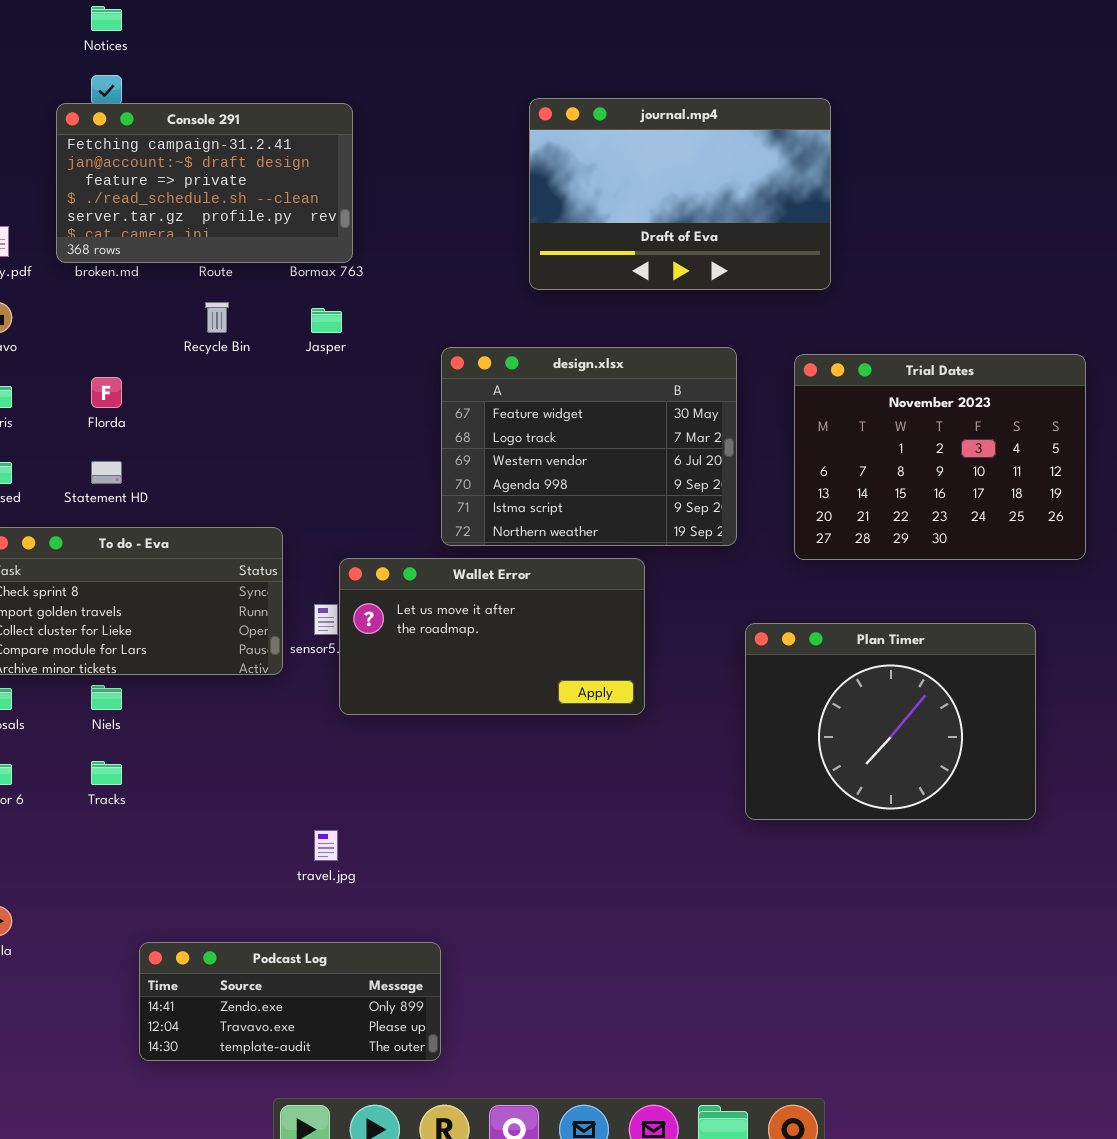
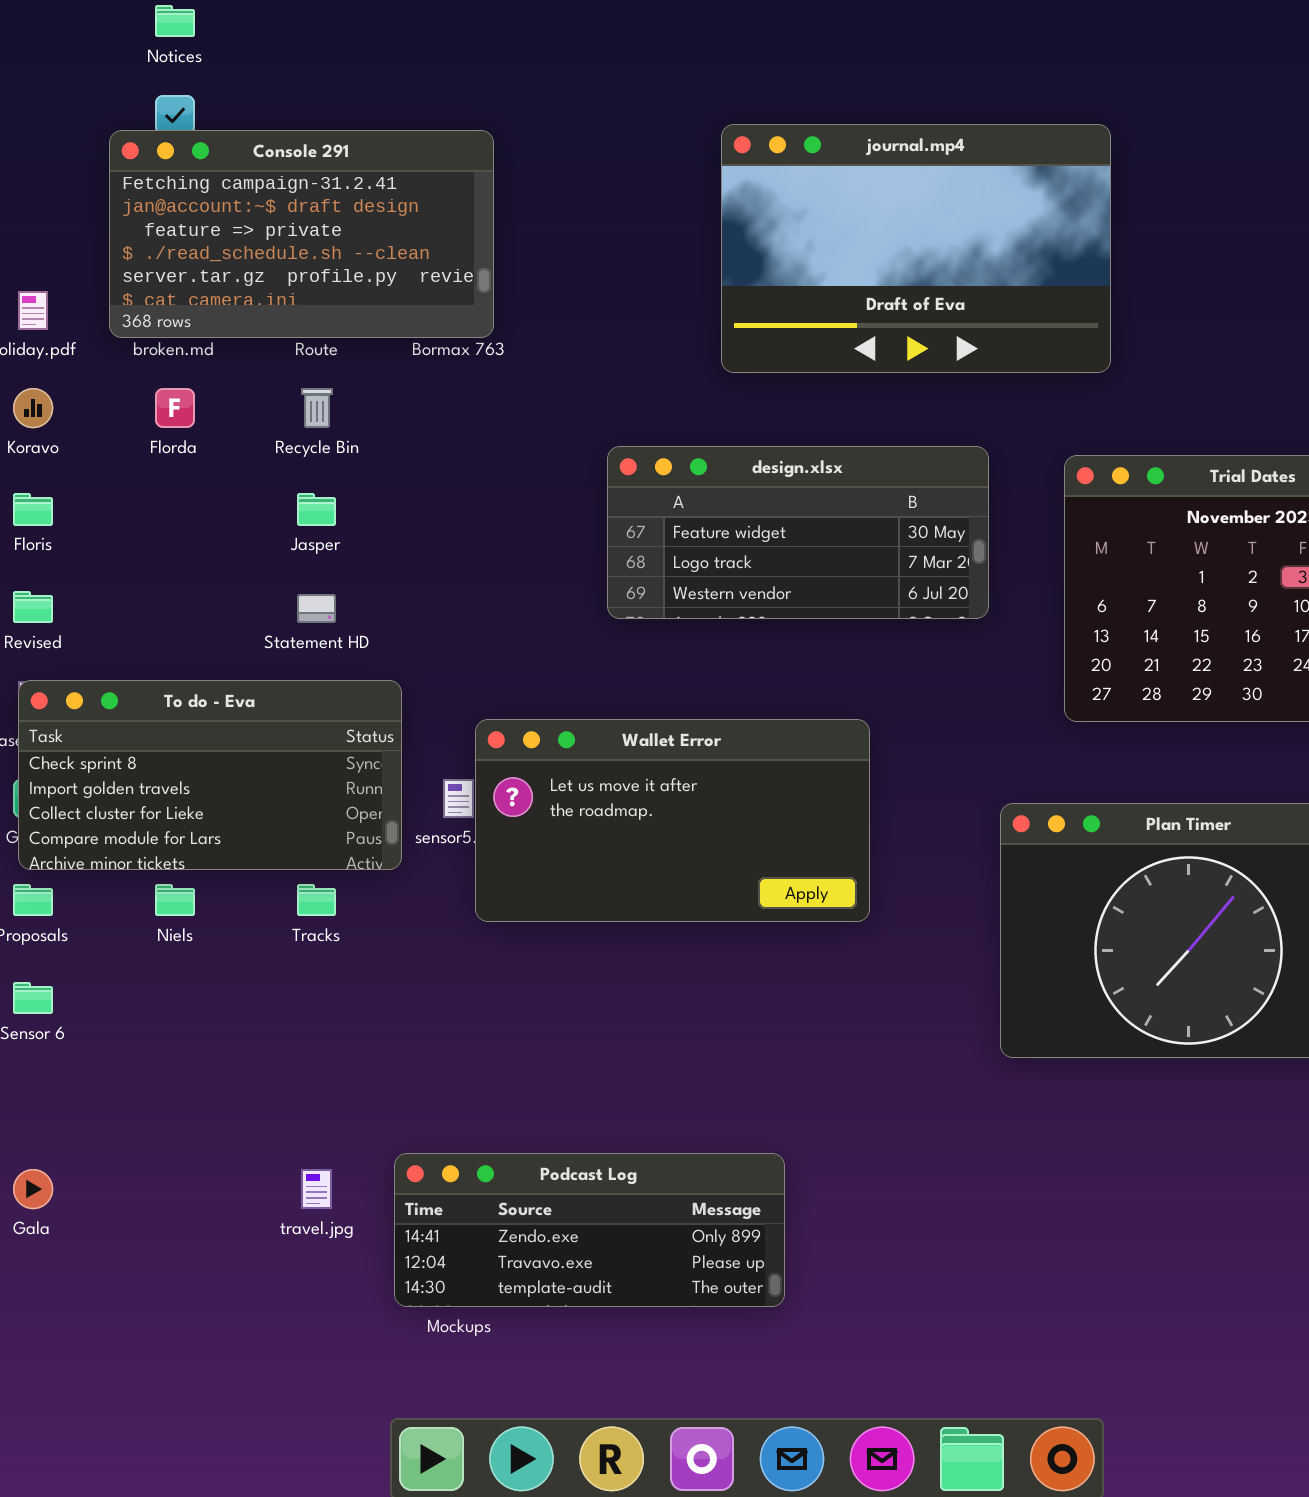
Jasper: [311,308,342,333] -> [297,493,336,526], moved
design.xlsx: [441,347,737,546] -> [607,446,989,619], resized
Florda: [91,377,122,408] -> [155,388,195,428], moved
Statement HD: [91,461,122,484] -> [297,594,336,623], moved
Tracks: [91,761,122,785] -> [297,884,336,916], moved
travel.jpg: [314,830,338,861] -> [301,1169,332,1209], moved
Podcast Log: [139,942,441,1061] -> [394,1153,785,1307], moved

